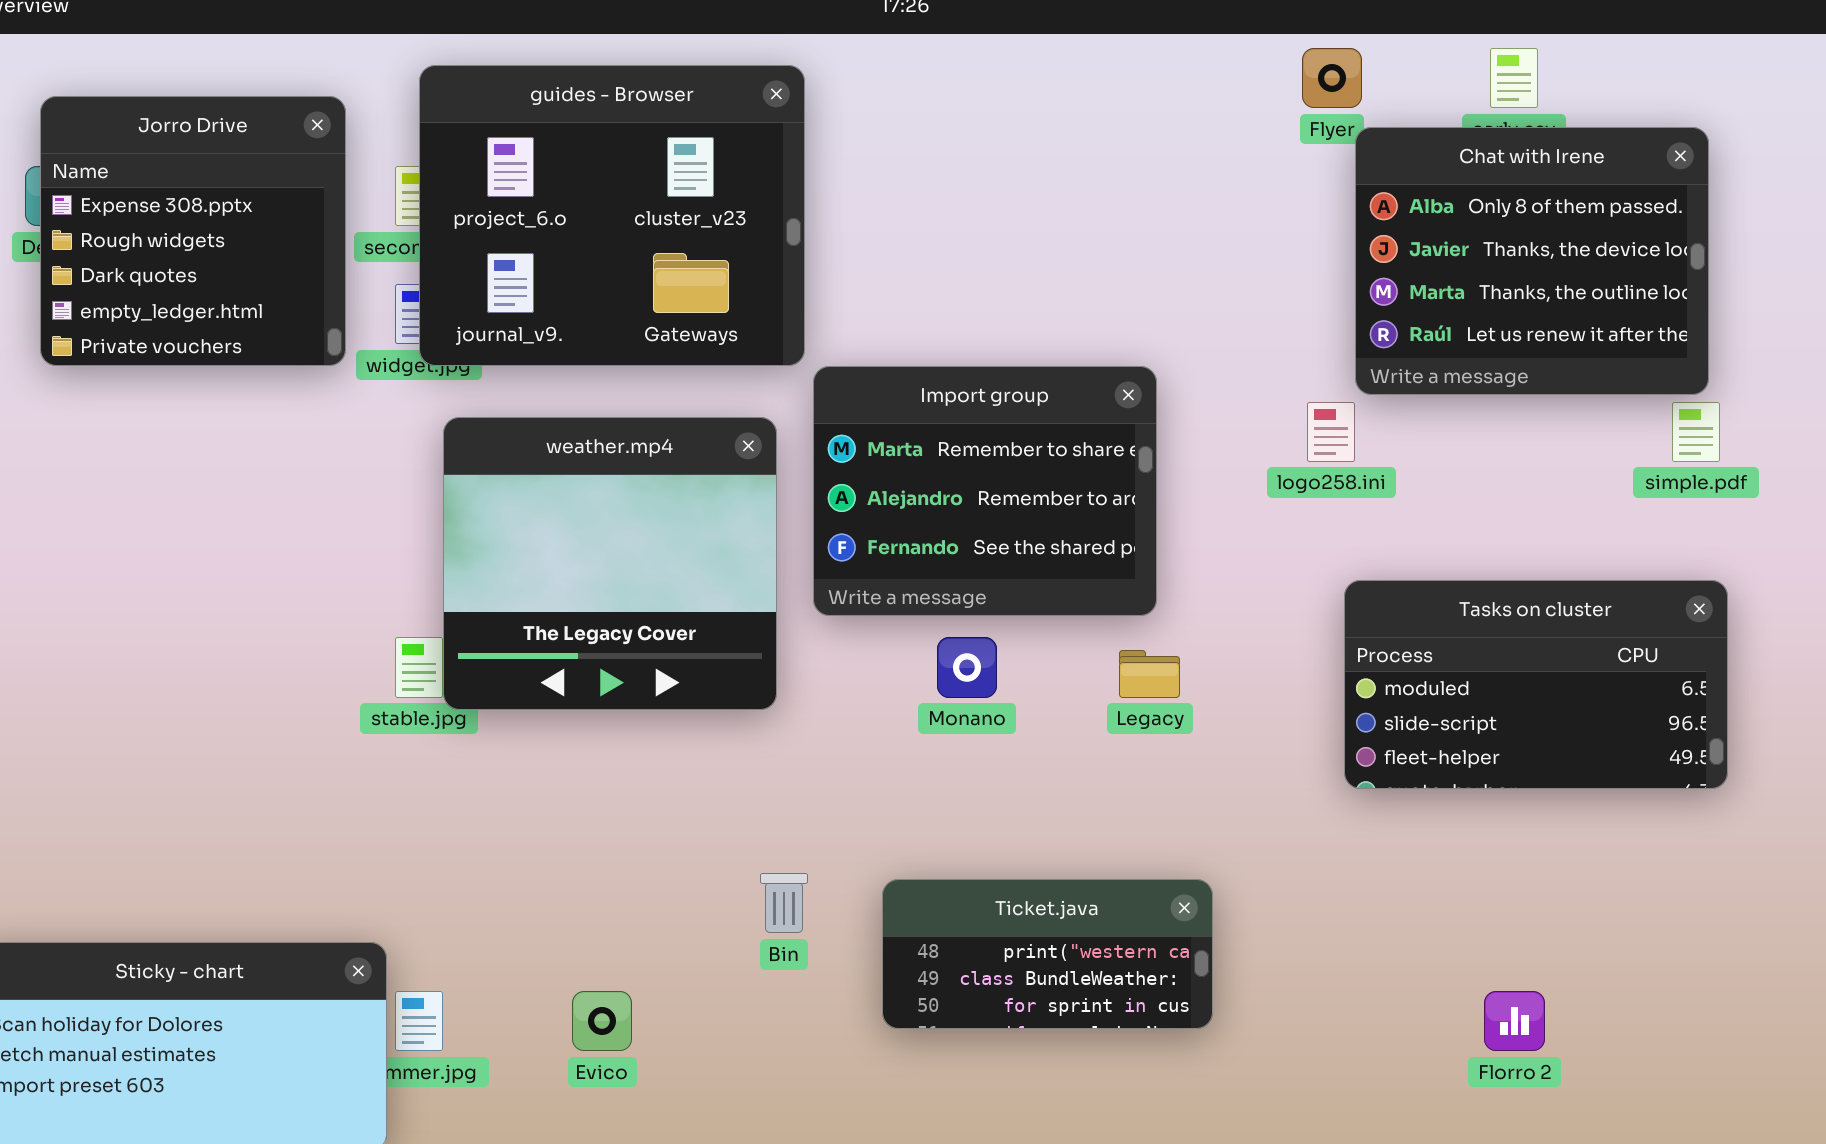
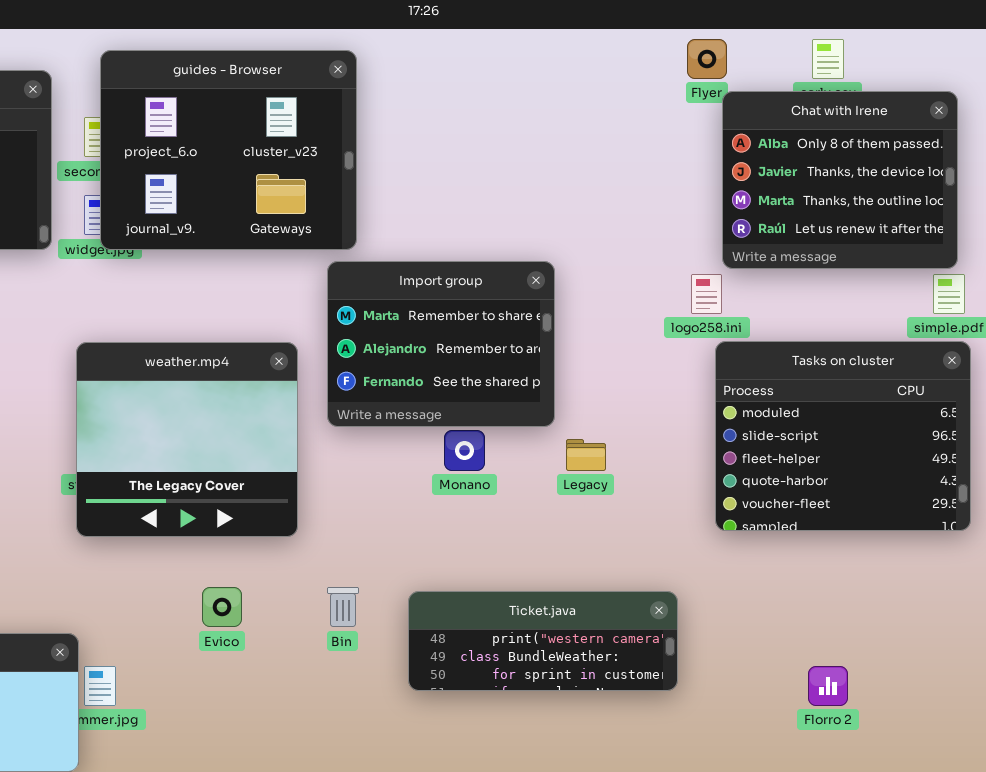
Import group: [813,366,1157,616] -> [327,261,555,427], moved
weather.mp4: [443,417,777,710] -> [76,342,298,537], moved
Tasks on cluster: [1344,580,1728,789] -> [715,341,971,531], resized
Ticket.java: [882,879,1213,1029] -> [408,591,678,691], resized
Evico: [572,991,632,1051] -> [202,587,242,627], moved

